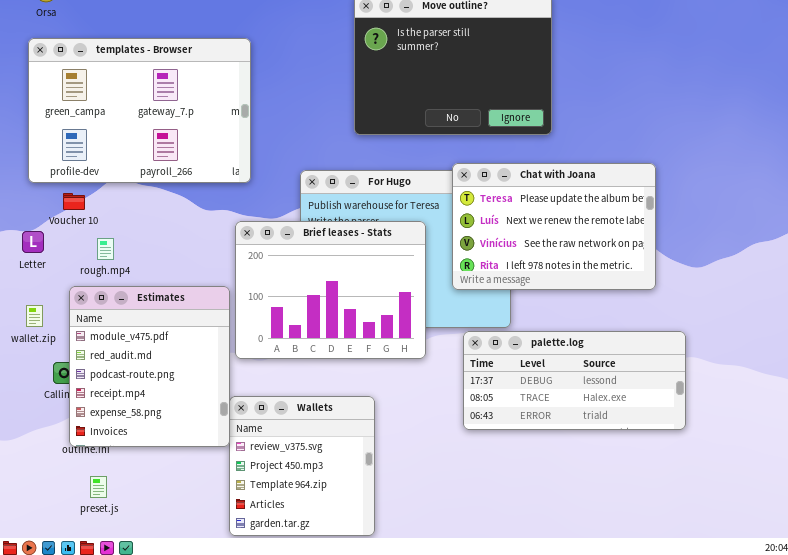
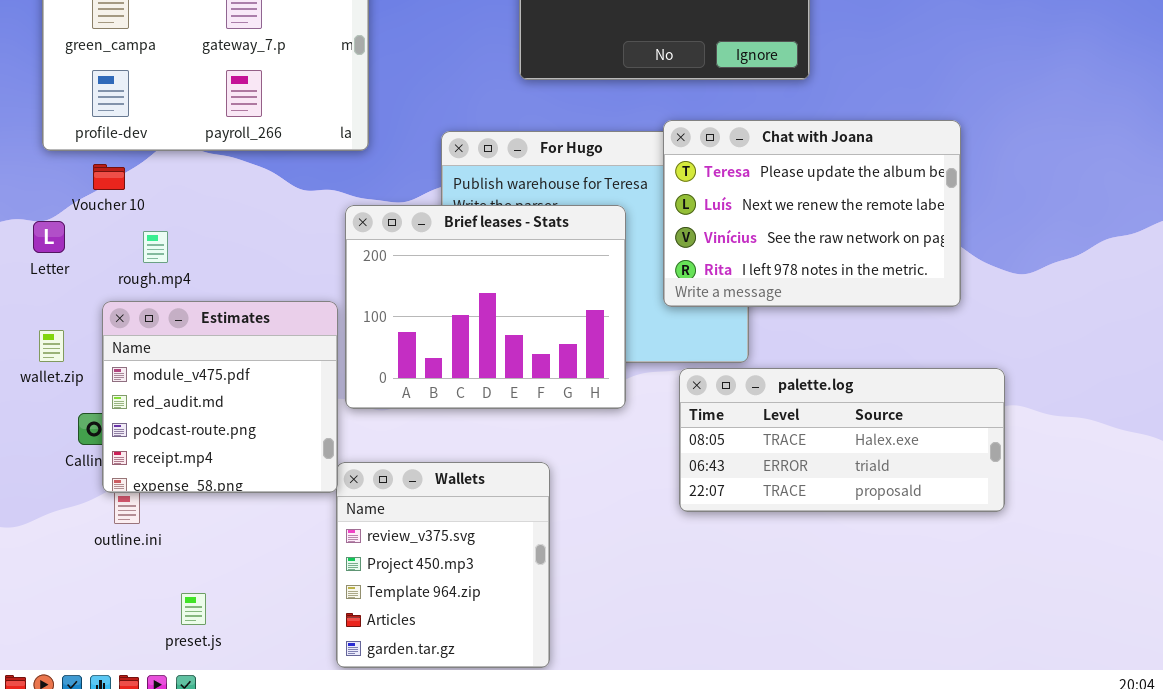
Estimates: [69,286,230,447] -> [102,301,338,493], resized
palette.log: [463,331,686,430] -> [679,368,1005,512], scrolled down 1 row
preset.js: [90,476,107,498] -> [181,593,206,625], moved

